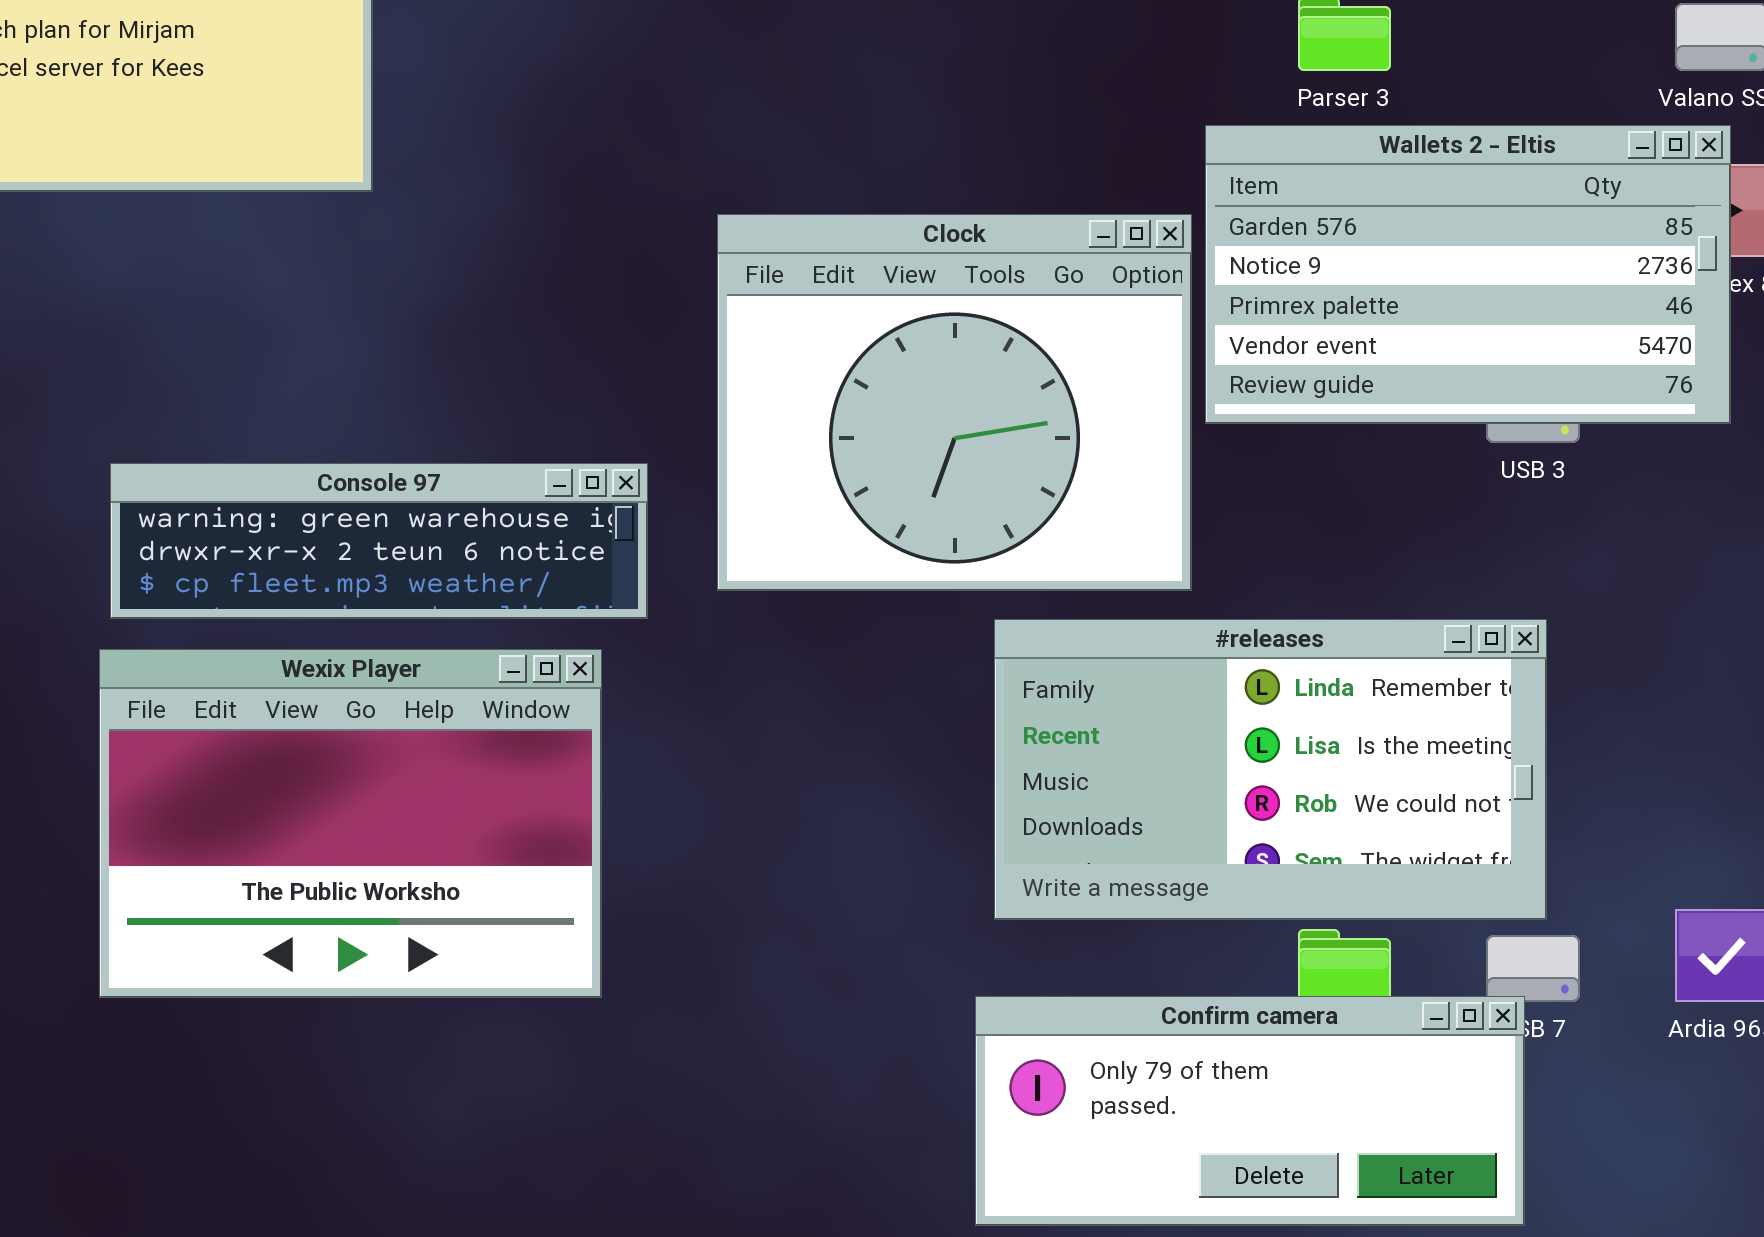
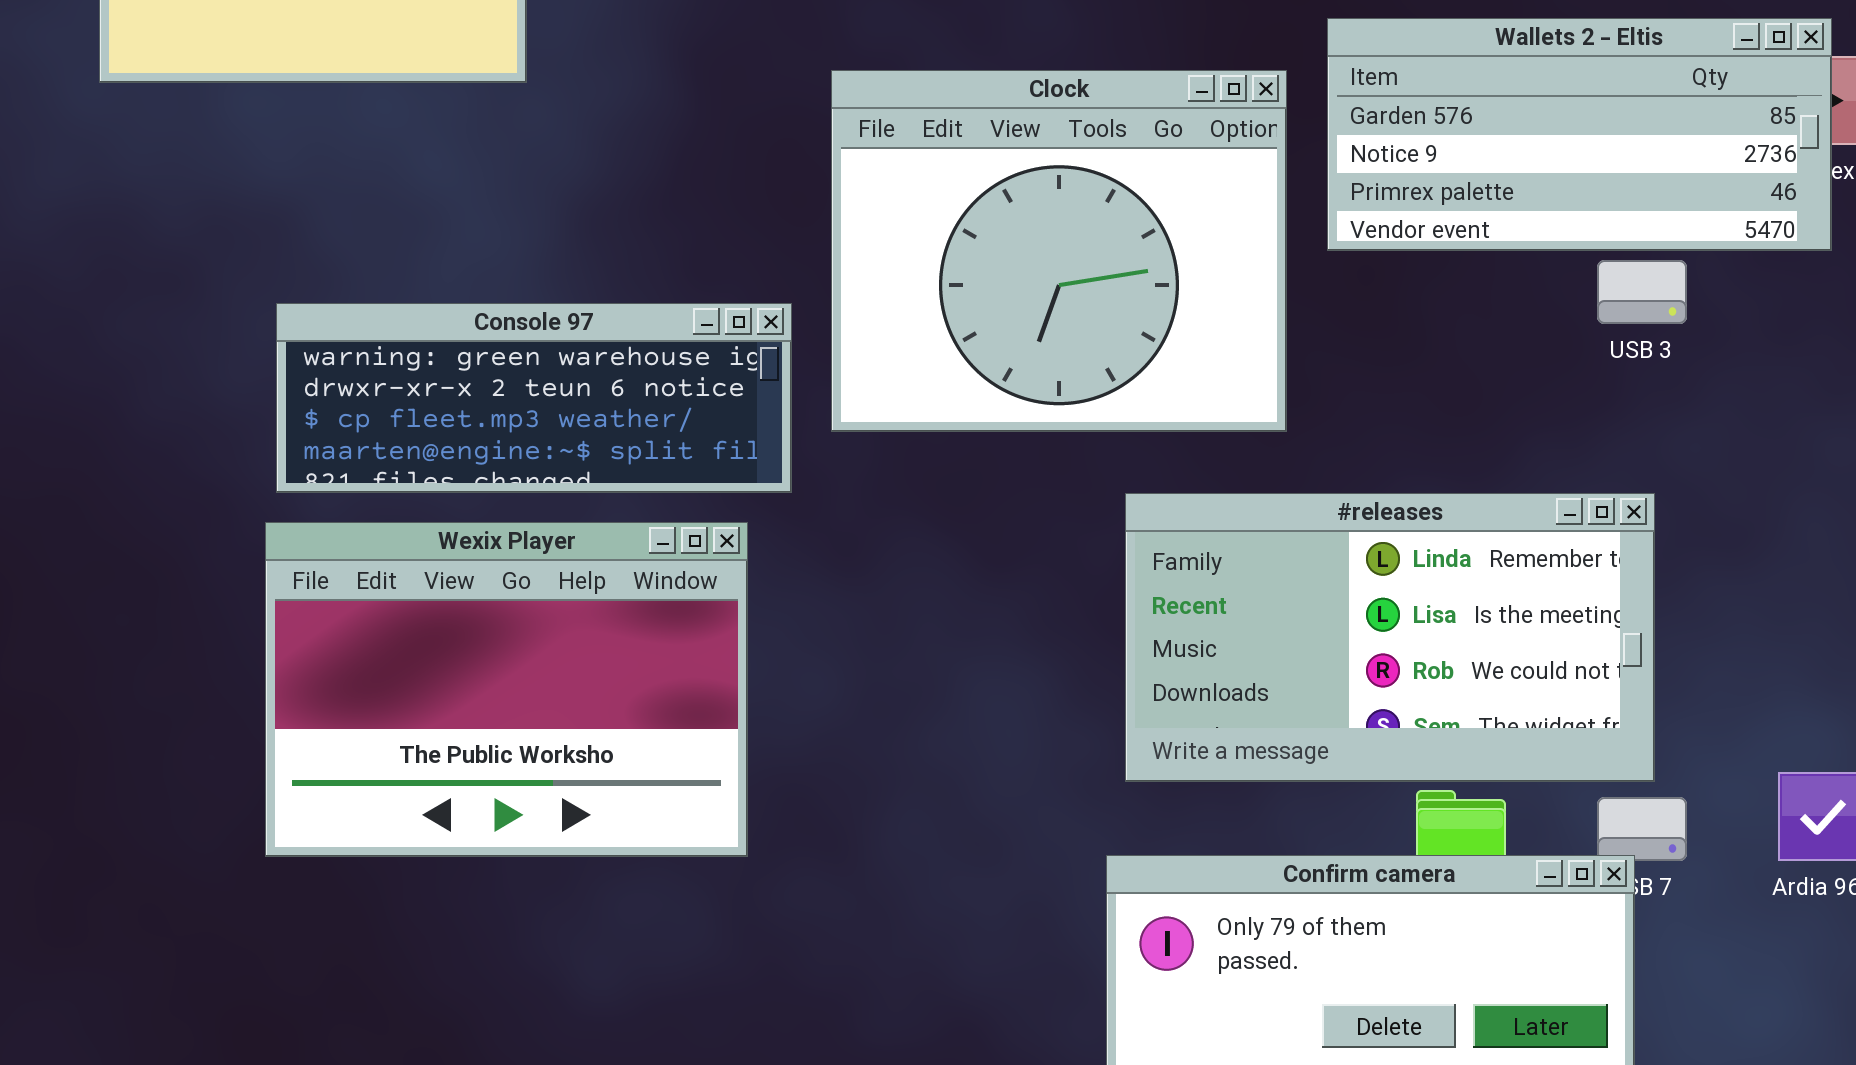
Wallets 2 - Eltis: [1205,125,1731,424] -> [1327,18,1832,251], resized
Clock: [717,214,1192,591] -> [831,70,1287,432], moved
Console 97: [110,463,648,619] -> [276,303,792,493], resized

